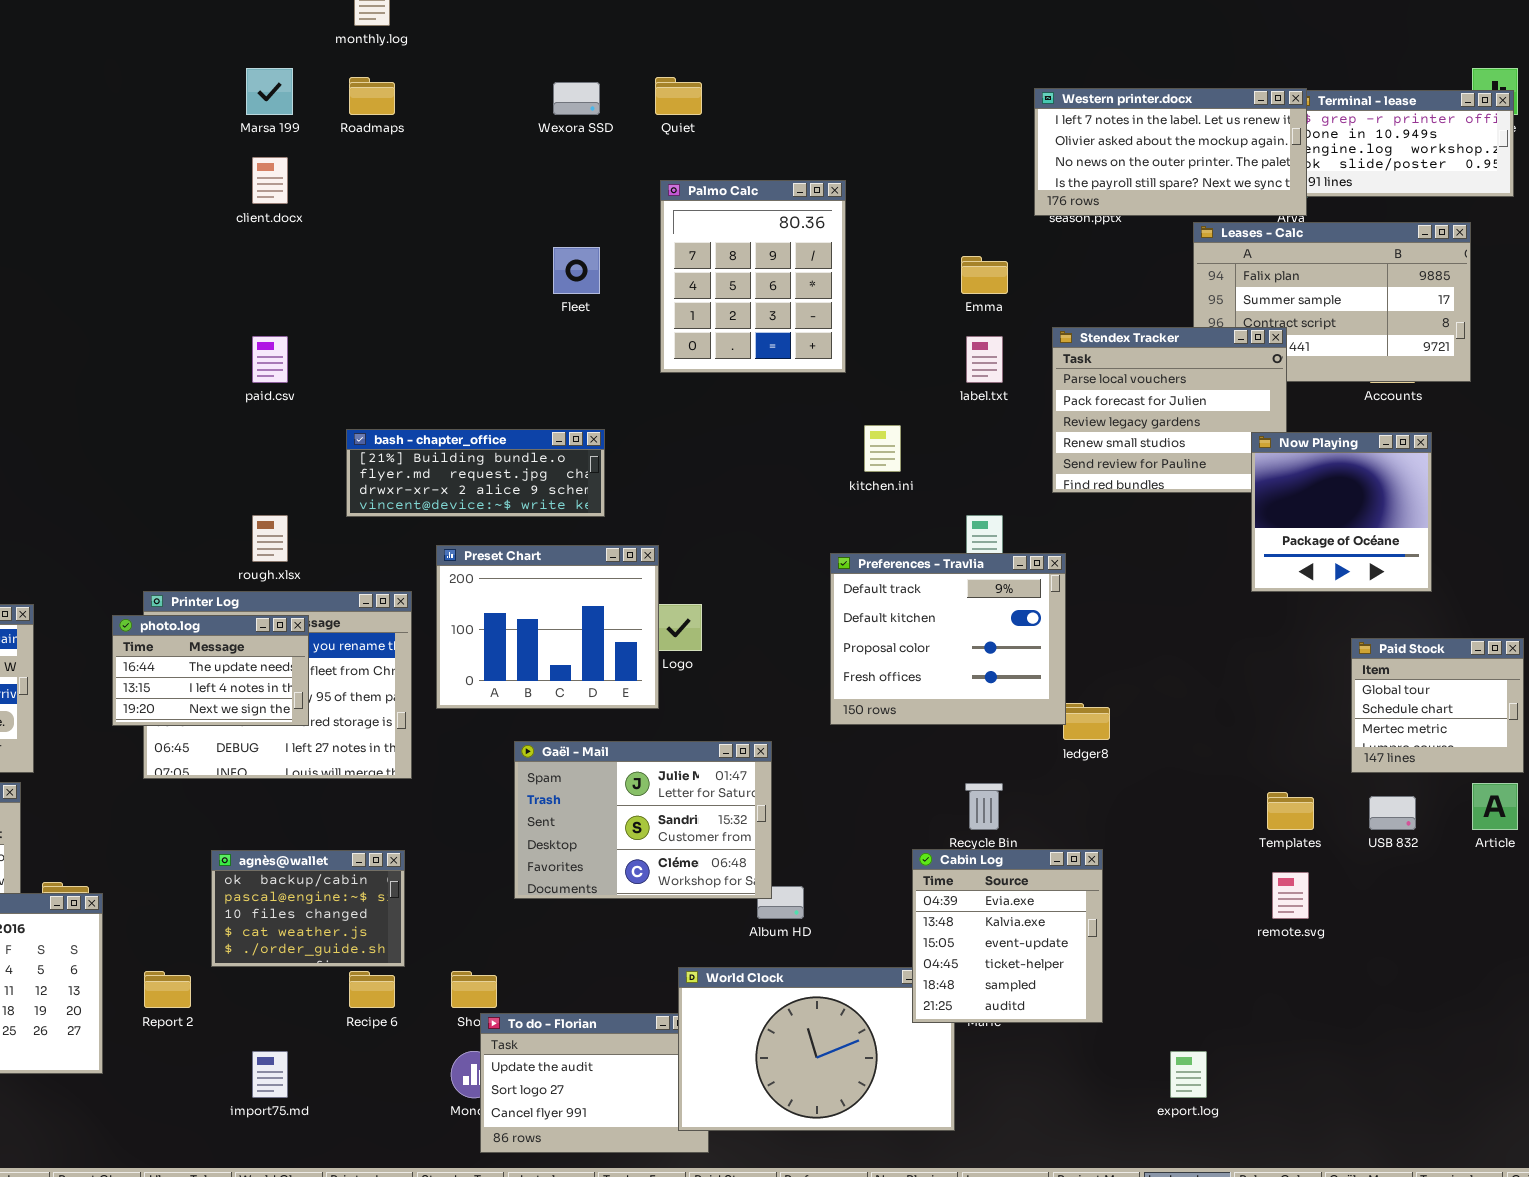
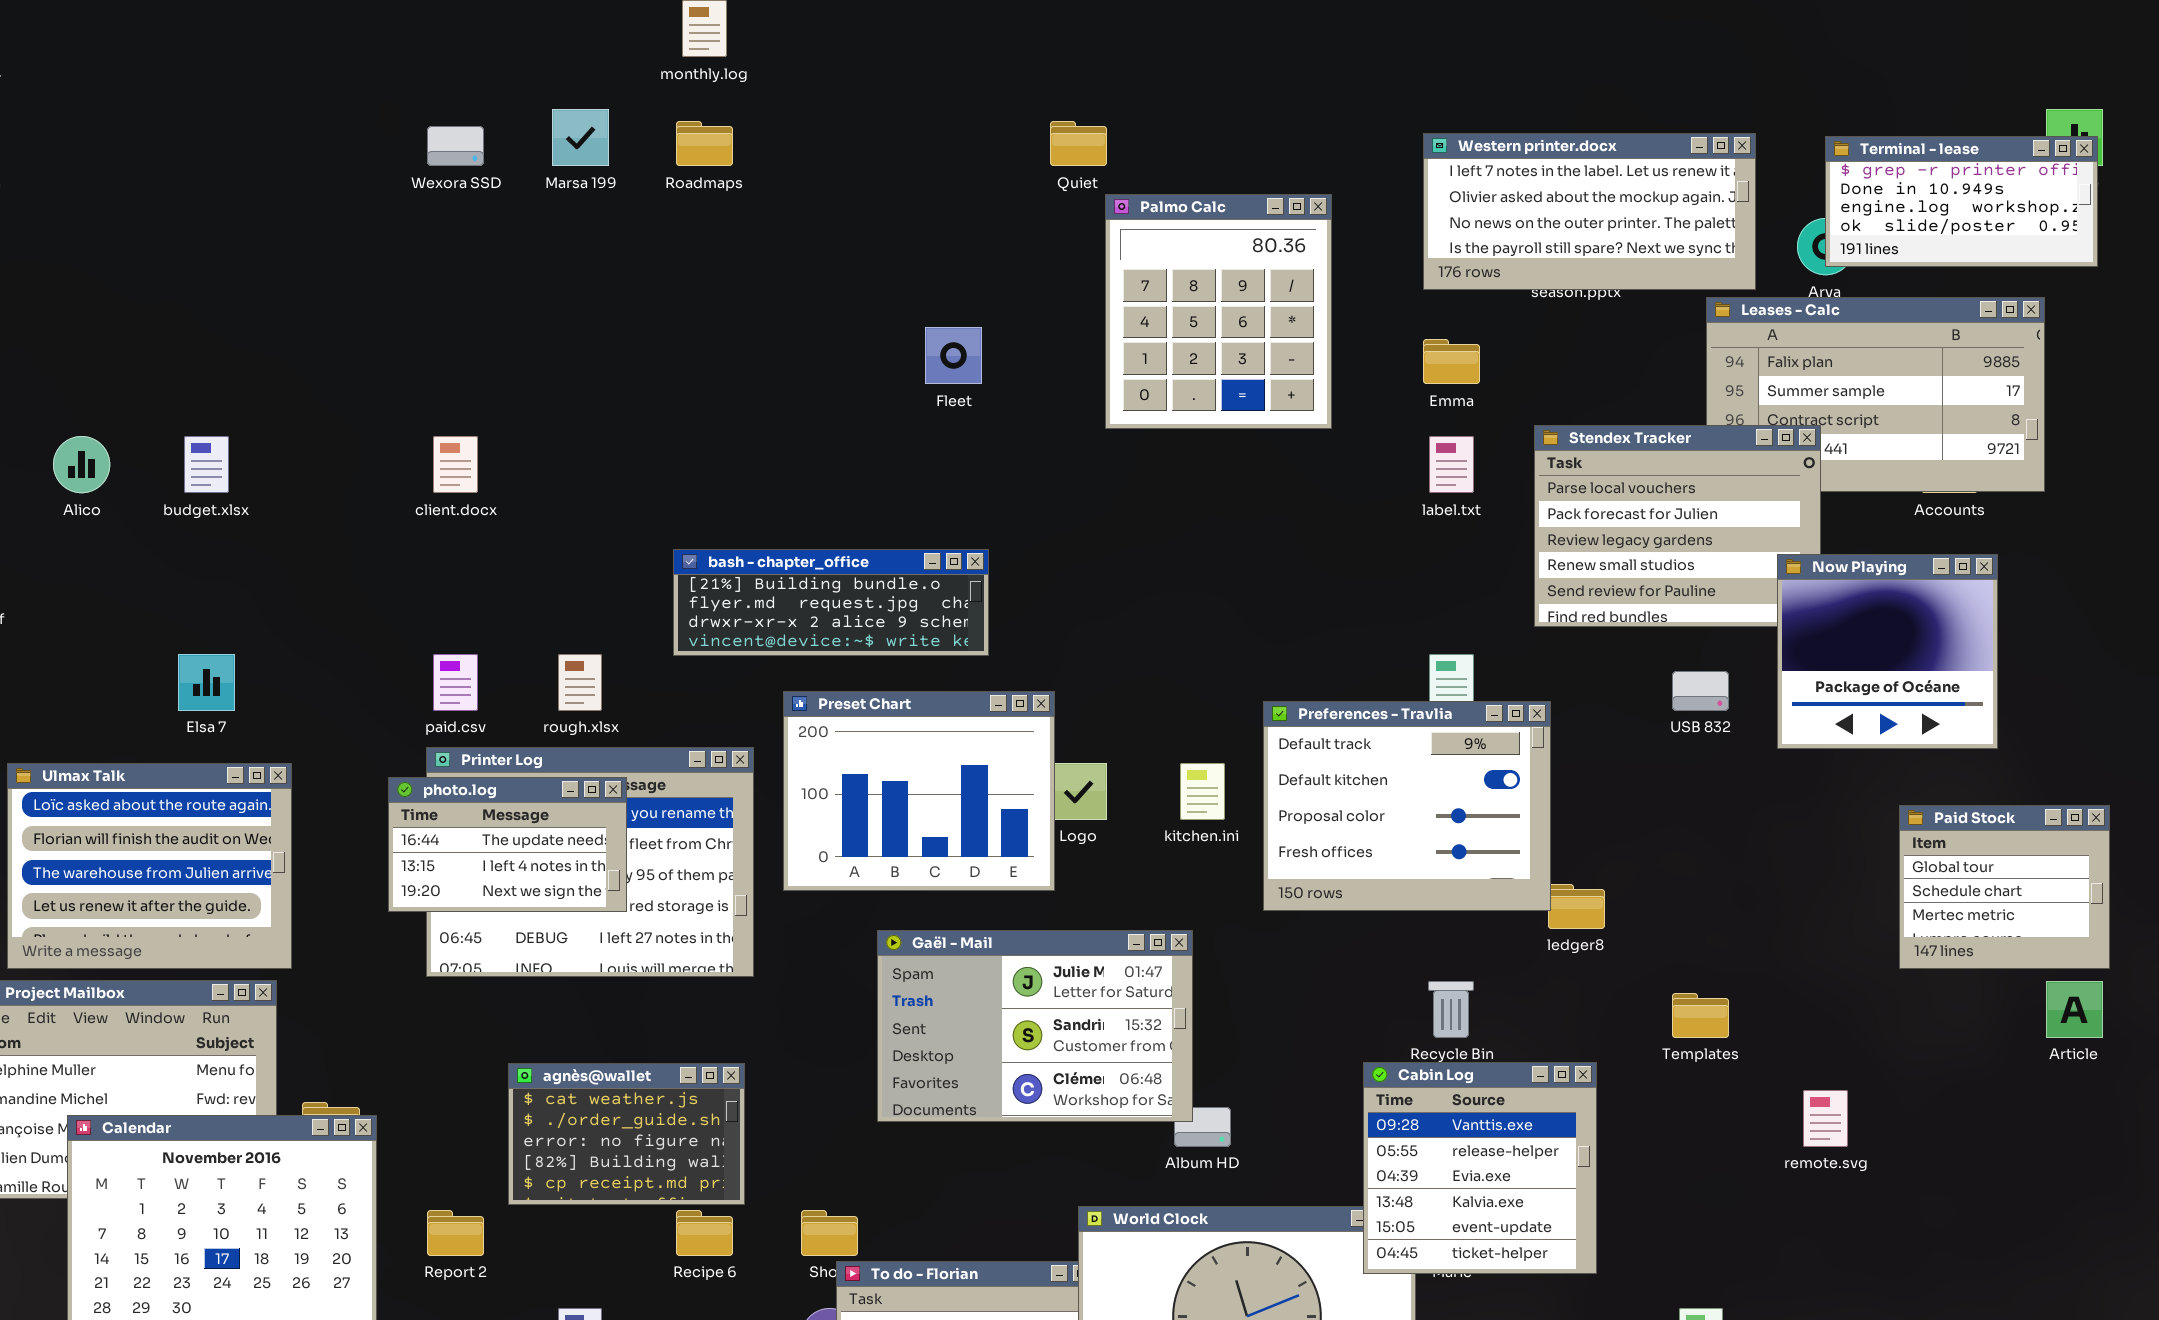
Wexora SSD: [553,82,600,115] -> [427,126,484,166], moved
Western printer.docx: [1034,88,1307,216] -> [1423,133,1756,290], moved
client.docx: [252,157,288,204] -> [433,436,478,493], moved
Palmo Calc: [660,180,846,373] -> [1105,194,1332,429], moved
paid.csv: [252,336,288,383] -> [433,654,478,711], moved
kitchen.ini: [864,425,901,472] -> [1180,763,1225,820], moved
Templates: [1267,792,1314,830] -> [1672,993,1729,1038], moved
USB 832: [1369,796,1416,830] -> [1672,671,1729,711], moved
Cabin Log: [912,849,1103,1023] -> [1363,1062,1597,1274], scrolled up 2 rows
agnès@wallet: [211,850,405,967] -> [508,1063,745,1205], scrolled down 3 rows

